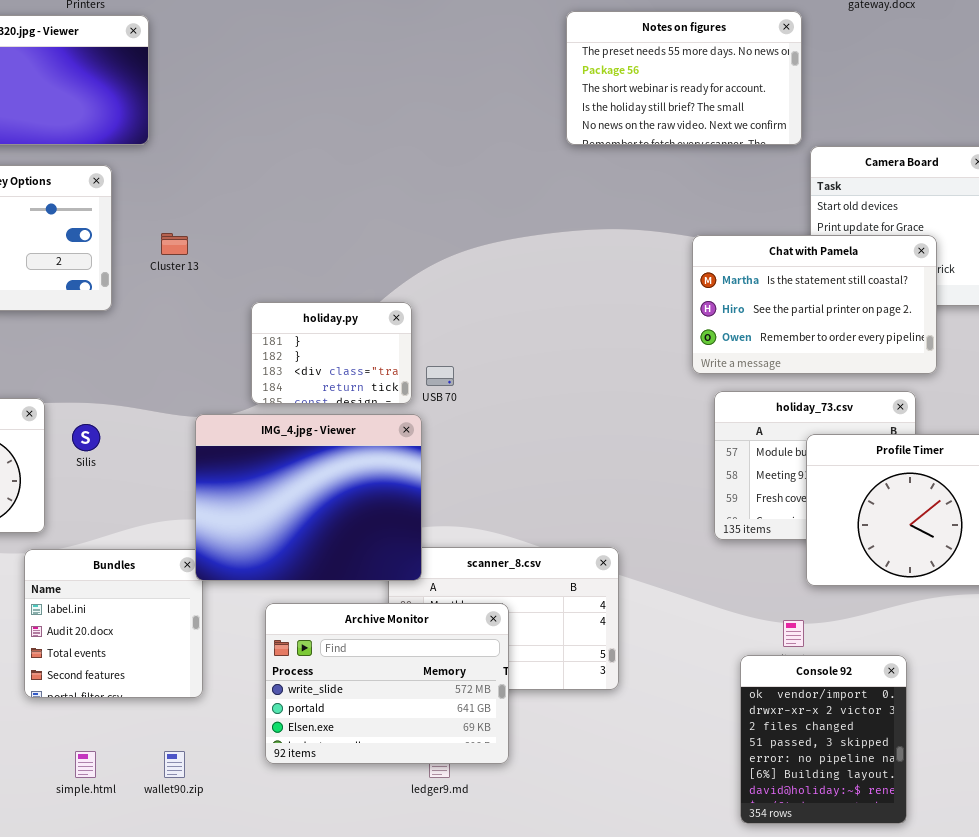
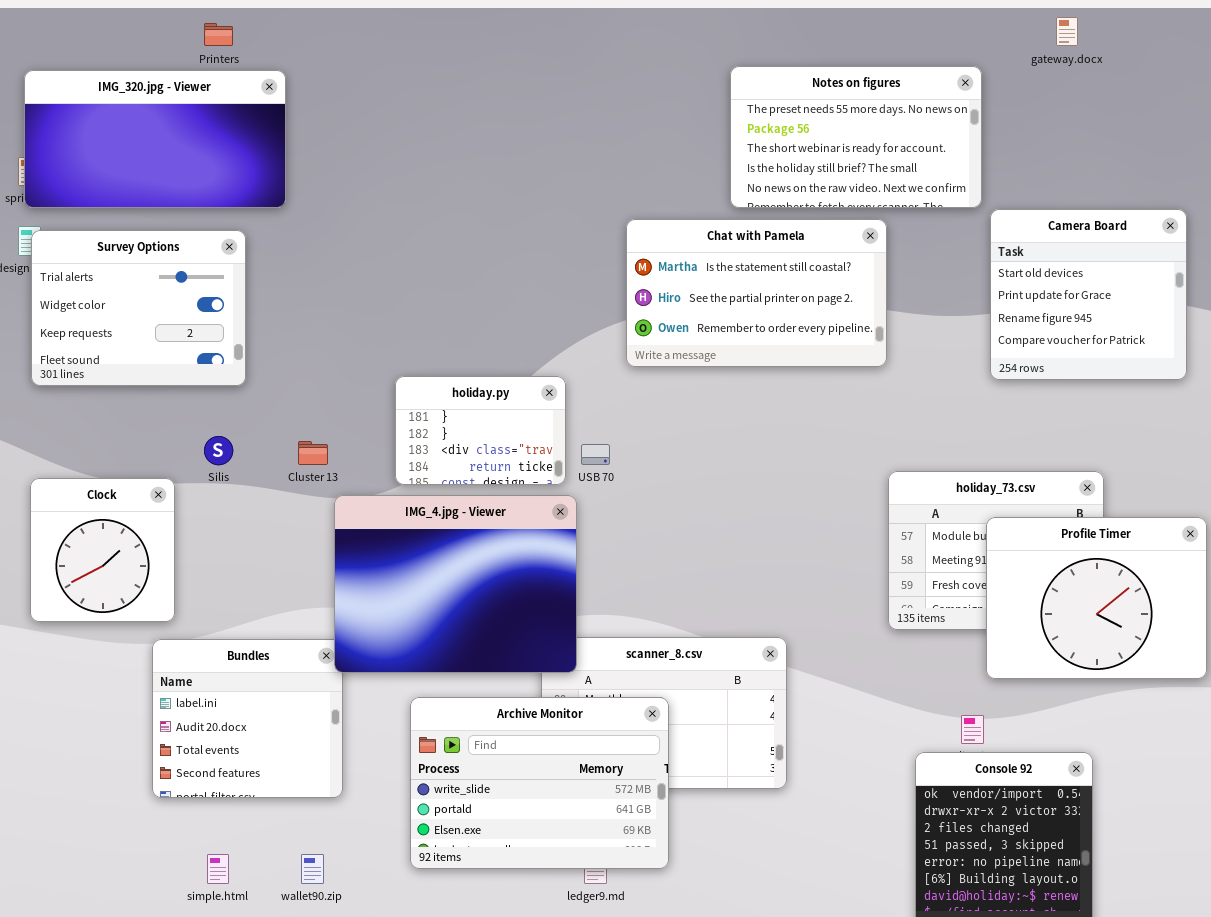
Cluster 13: [161,233,188,255] -> [298,441,328,465], moved
Chat with Pamela: [692,235,937,374] -> [626,219,887,367], moved
Silis: [72,424,100,451] -> [204,436,233,465], moved

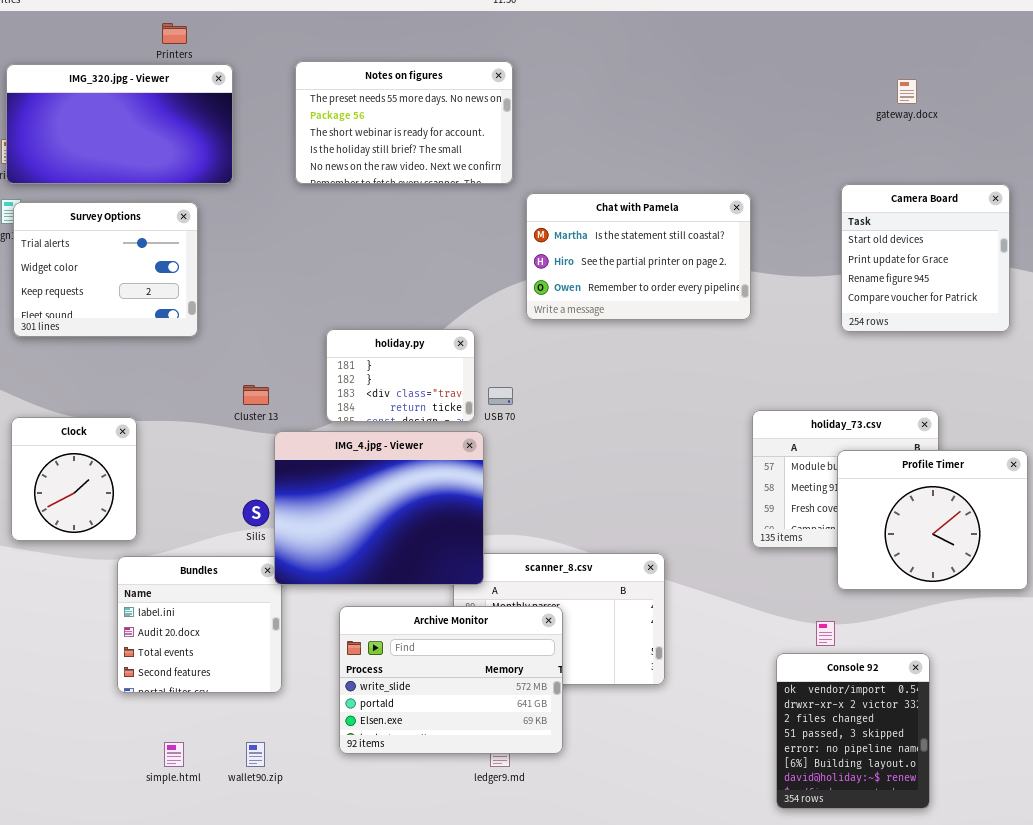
gateway.docx: [1056,17,1078,46] -> [897,79,917,104], moved
Notes on figures: [730,66,982,208] -> [295,61,513,184], moved
Silis: [204,436,233,465] -> [243,500,269,526], moved

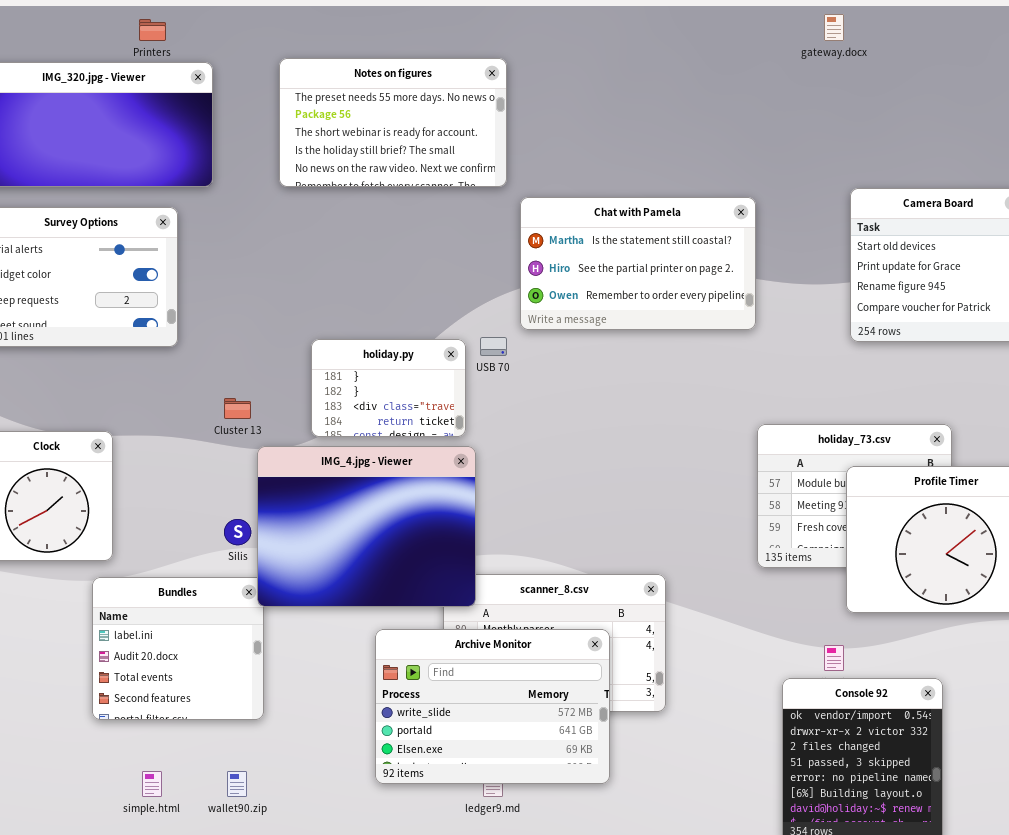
gateway.docx: [897,79,917,104] -> [824,14,844,41], moved
USB 70: [488,387,513,405] -> [480,337,507,356], moved
Archive Monitor: [339,606,563,754] -> [375,629,610,784], moved

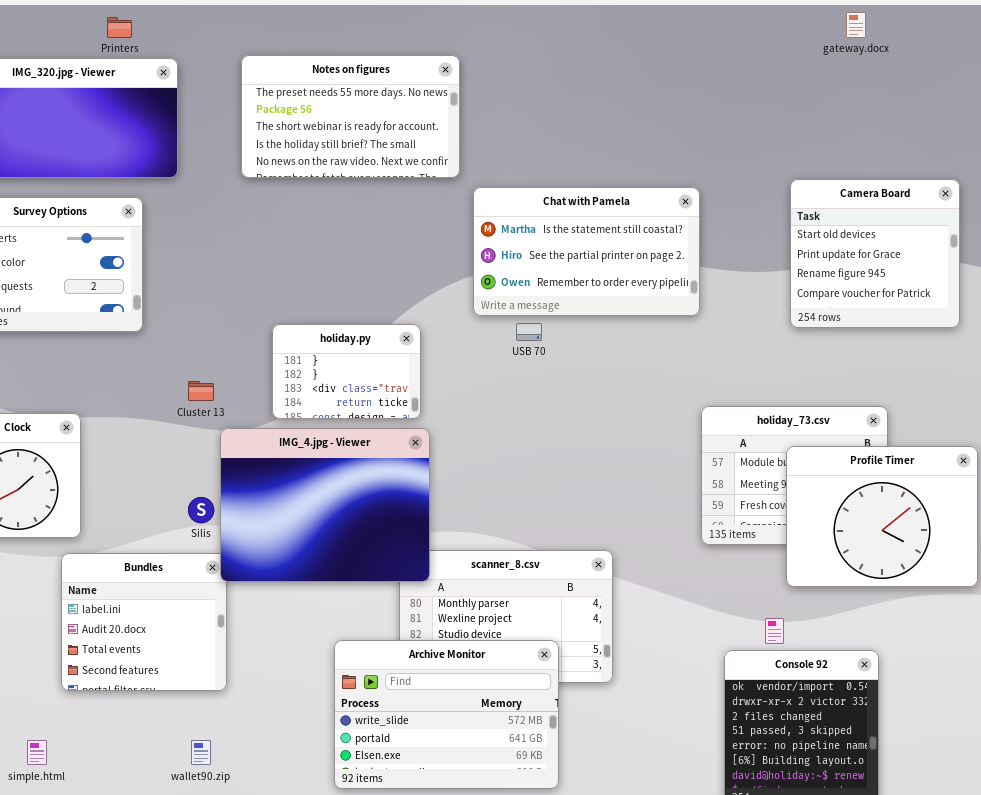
gateway.docx: [824,14,844,41] -> [846,12,866,38], moved
USB 70: [480,337,507,356] -> [516,323,542,341], moved
Archive Monitor: [375,629,610,784] -> [334,640,559,789], moved
simple.html: [142,771,162,797] -> [27,740,47,765], moved

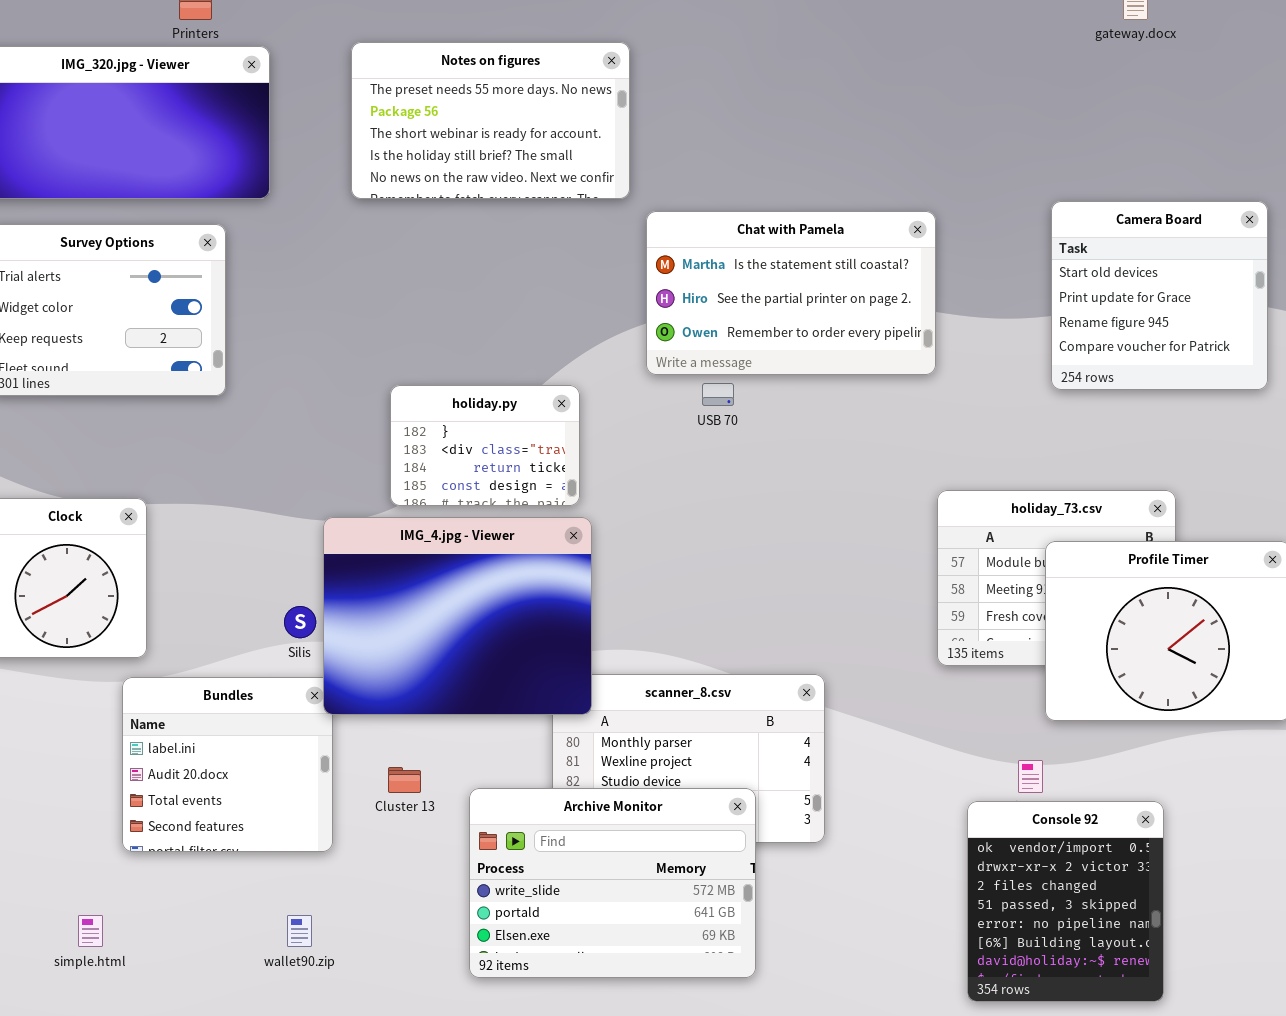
holiday.py: [272,324,421,419] -> [390,385,580,506], scrolled down 1 row
Cluster 13: [188,381,214,401] -> [388,767,421,793], moved

